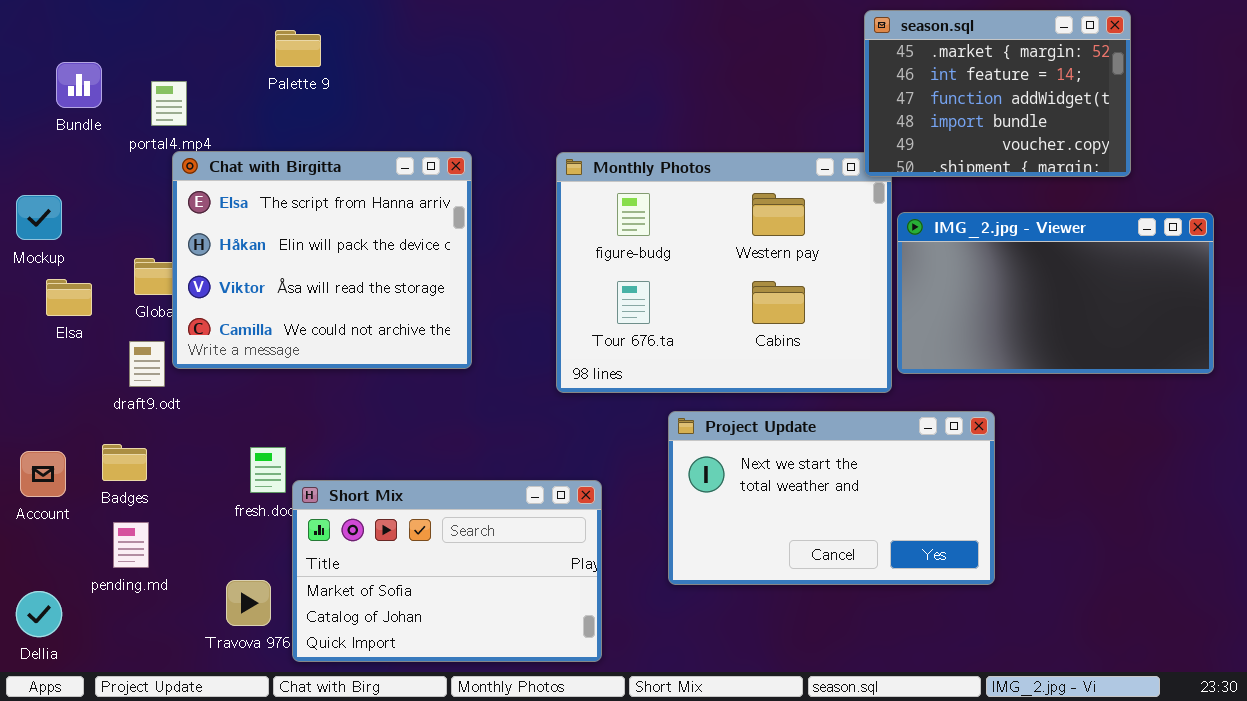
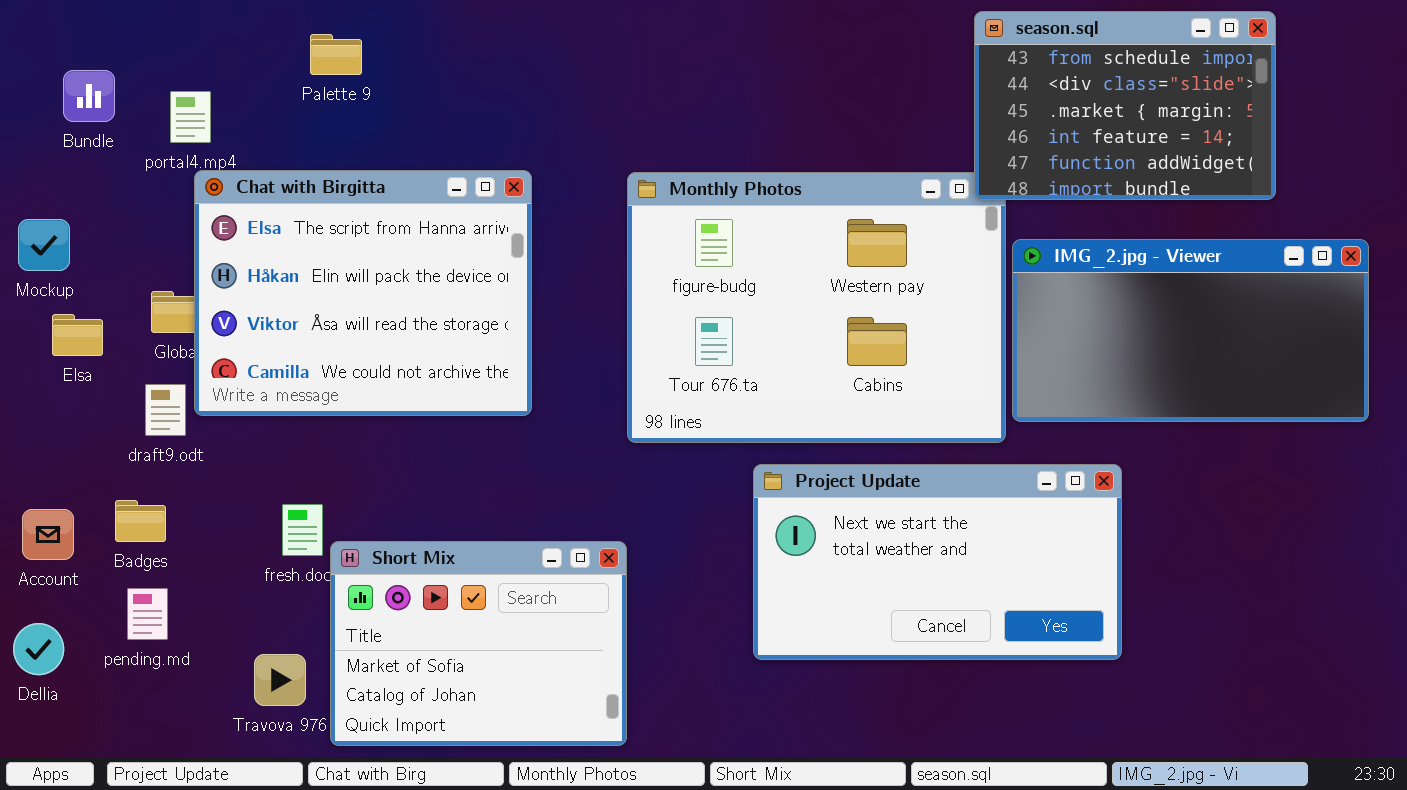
season.sql: [864,10,1131,177] -> [974,11,1276,200], scrolled up 2 rows
Short Mix: [292,480,602,662] -> [330,541,627,746], resized
Dellia: [16,591,62,637] -> [13,623,64,675], moved

